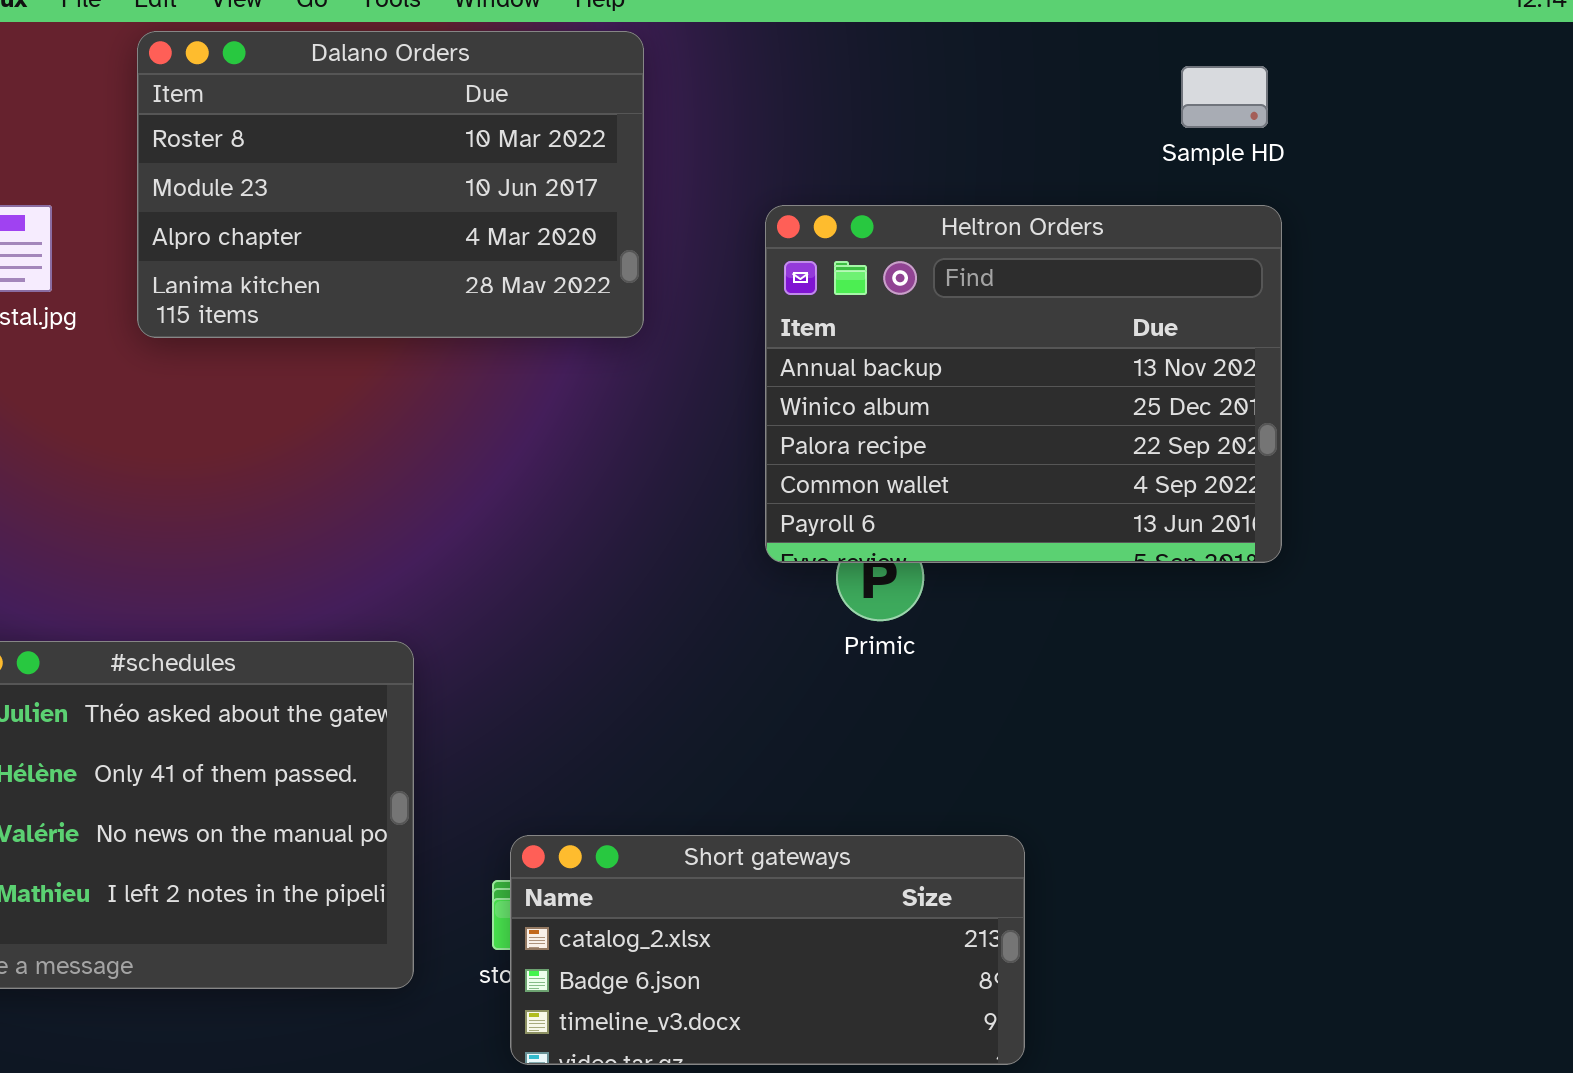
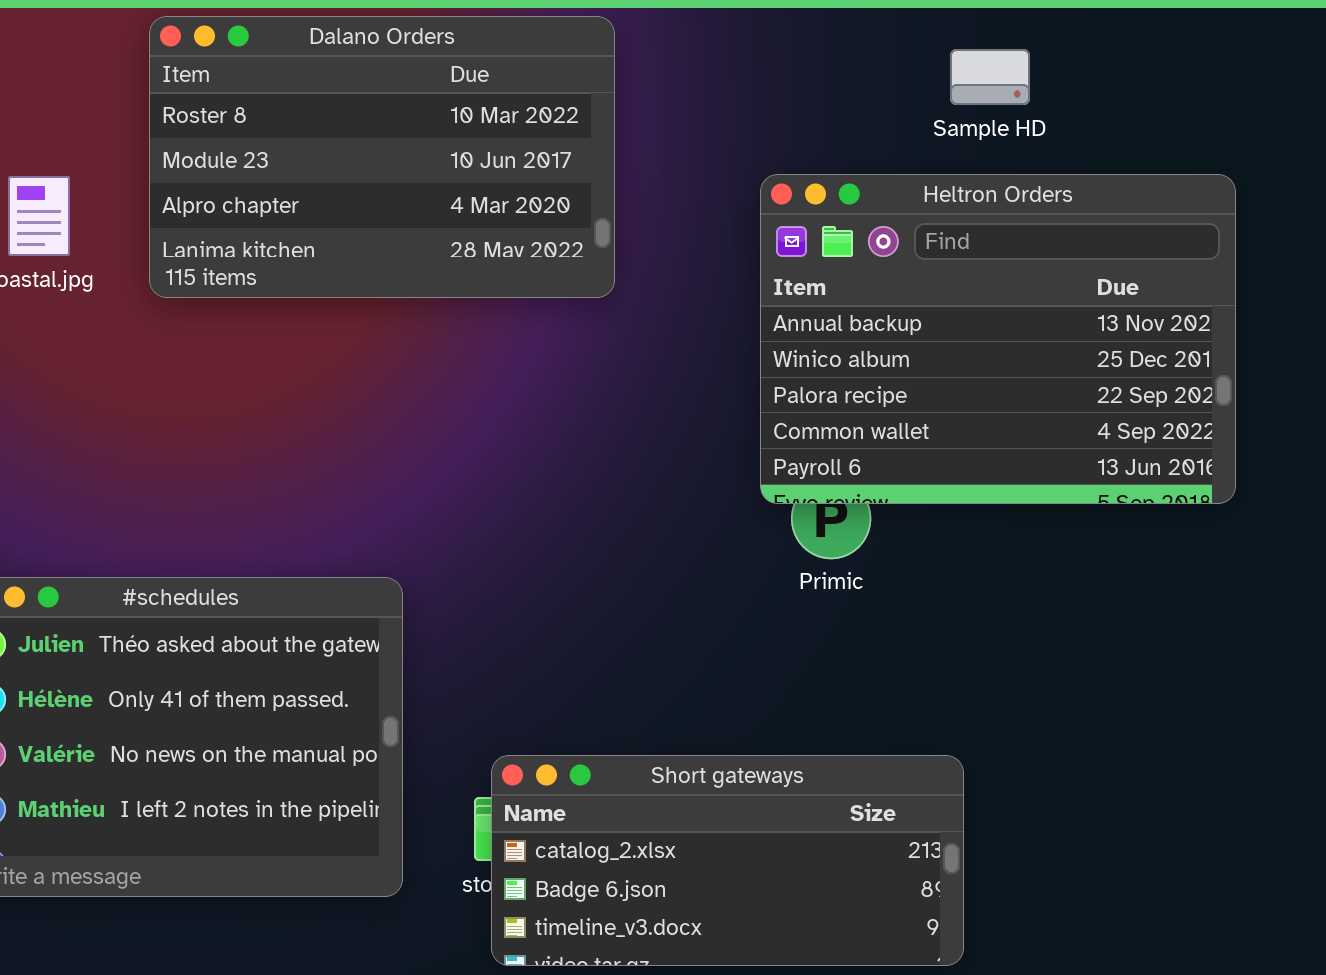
Sample HD: [1181,66,1268,128] -> [950,49,1030,105], moved
Heltron Orders: [765,205,1282,563] -> [760,174,1236,504], moved

